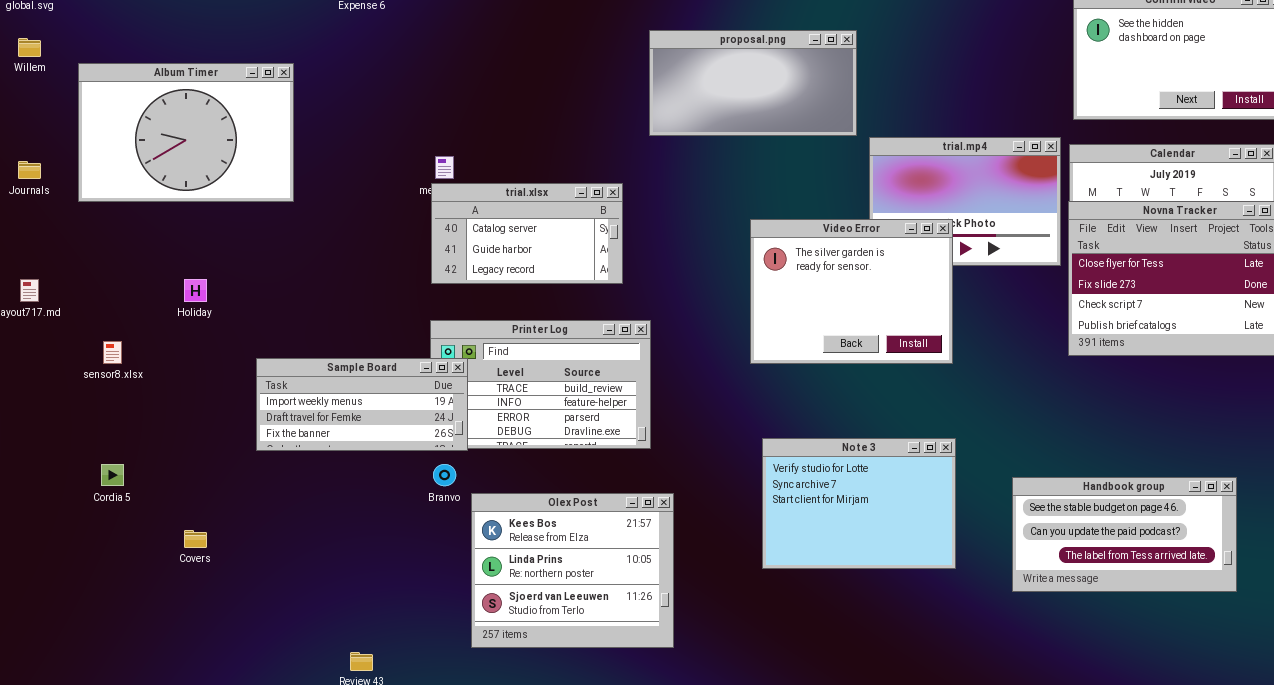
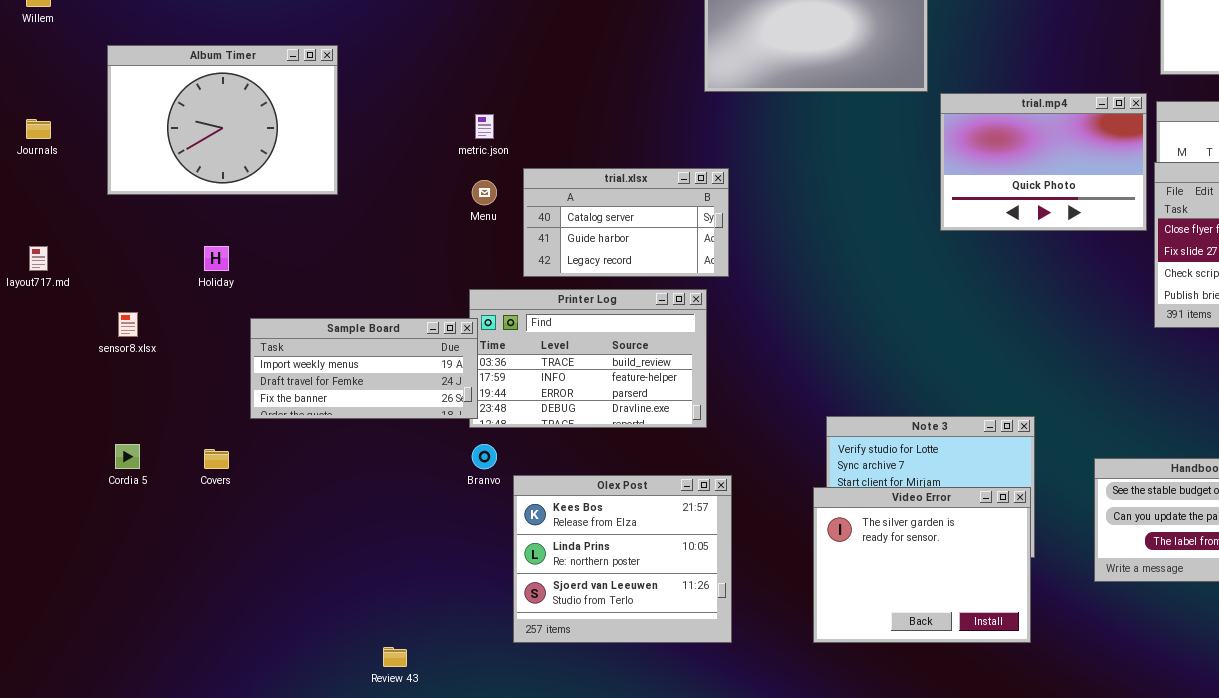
Album Timer: [78,63,294,202] -> [107,45,338,195], moved
trial.xlsx: [431,183,623,284] -> [523,168,729,277], moved
Video Error: [750,219,953,364] -> [813,487,1031,643], moved
Sample Board: [256,358,468,451] -> [250,318,478,419], moved
Covers: [184,530,207,548] -> [204,449,229,469], moved

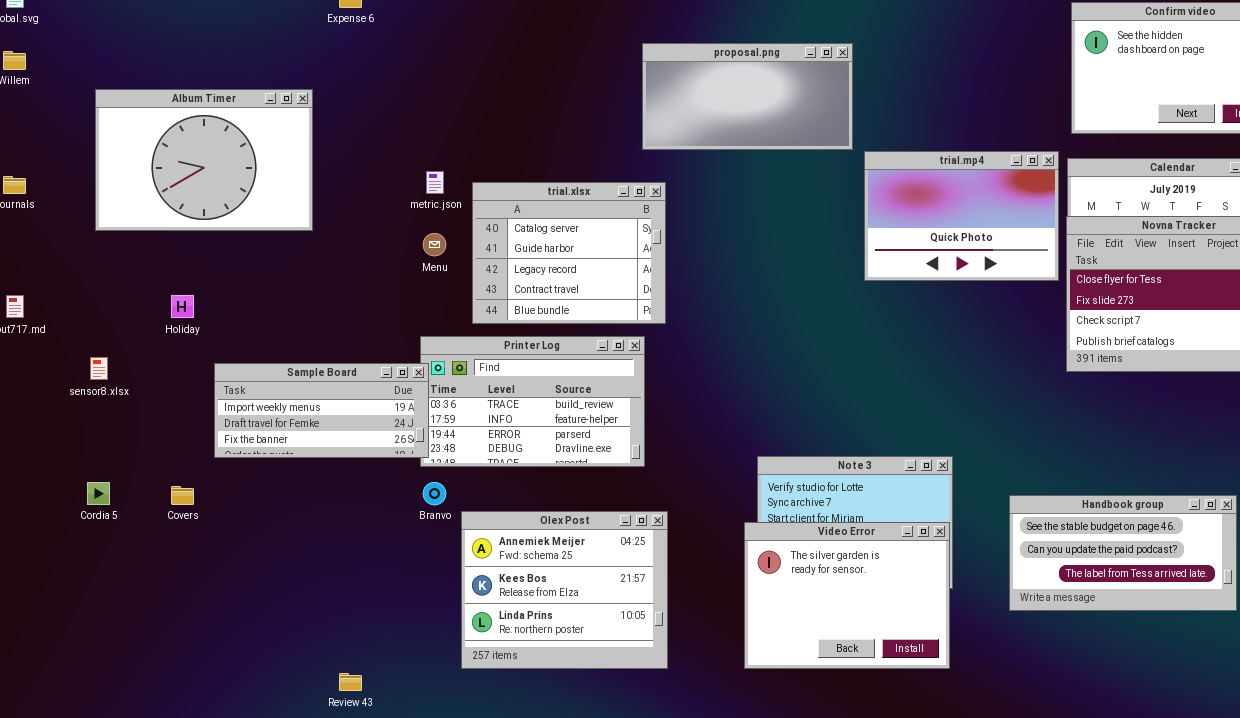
Album Timer: [107,45,338,195] -> [95,89,313,231], moved
trial.xlsx: [523,168,729,277] -> [472,182,666,324], resized
Olex Post: [513,475,732,643] -> [461,511,668,669], scrolled up 1 row

